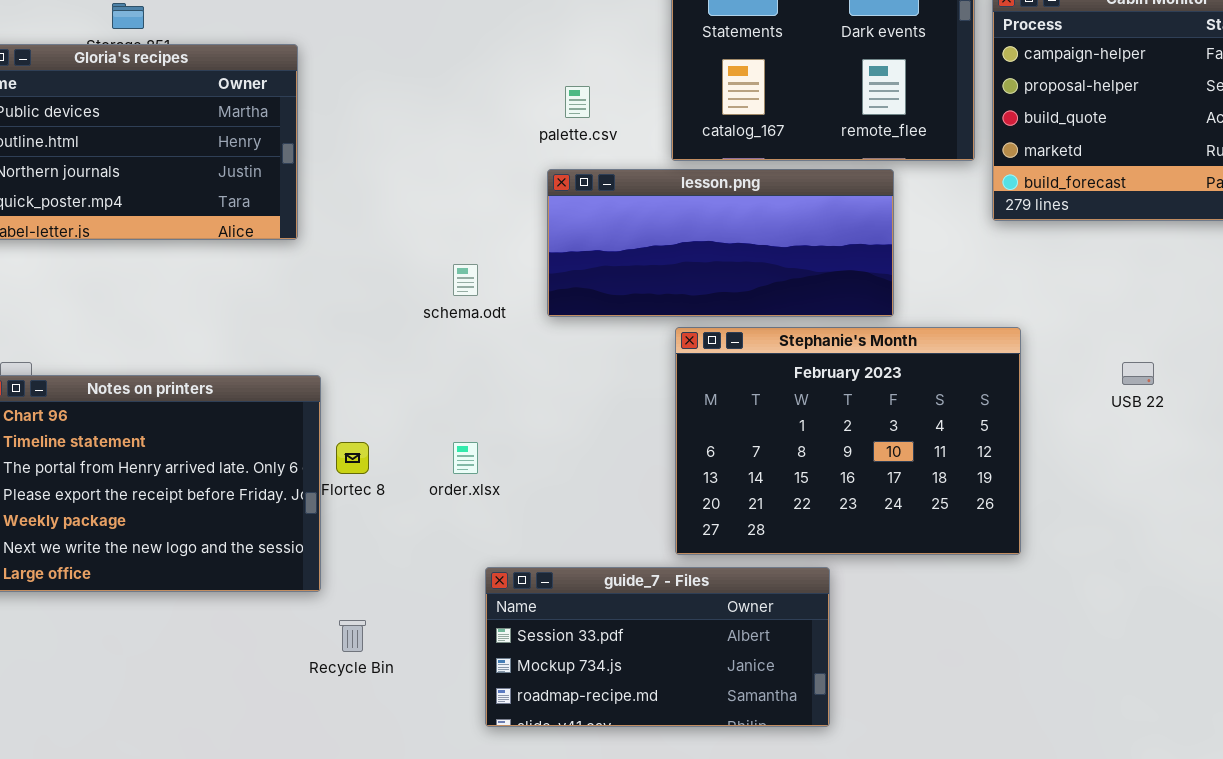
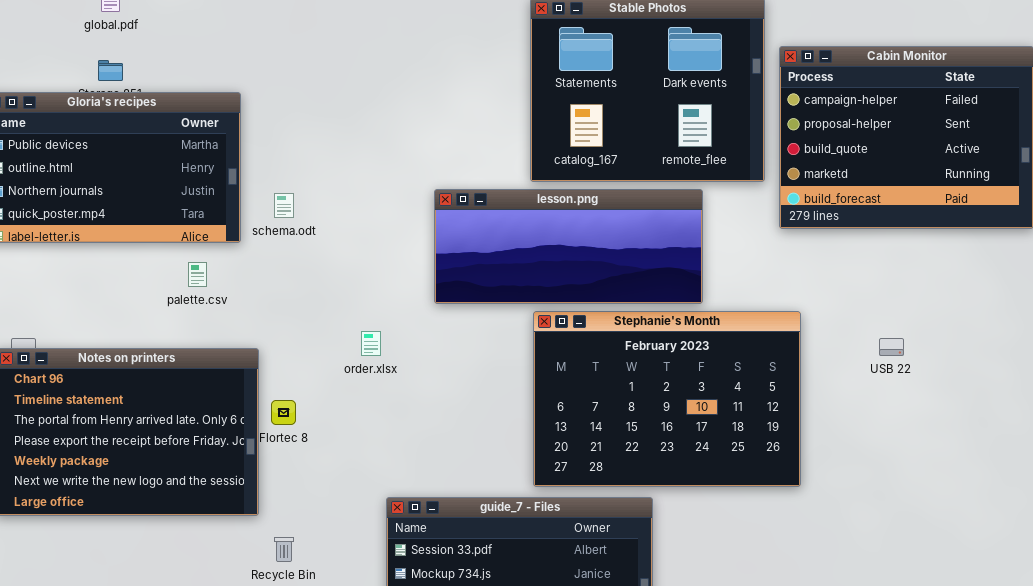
palette.csv: [565,86,590,118] -> [188,262,207,287], moved
schema.odt: [453,264,478,296] -> [274,193,294,218], moved
order.xlsx: [453,442,478,474] -> [361,331,381,356], moved

